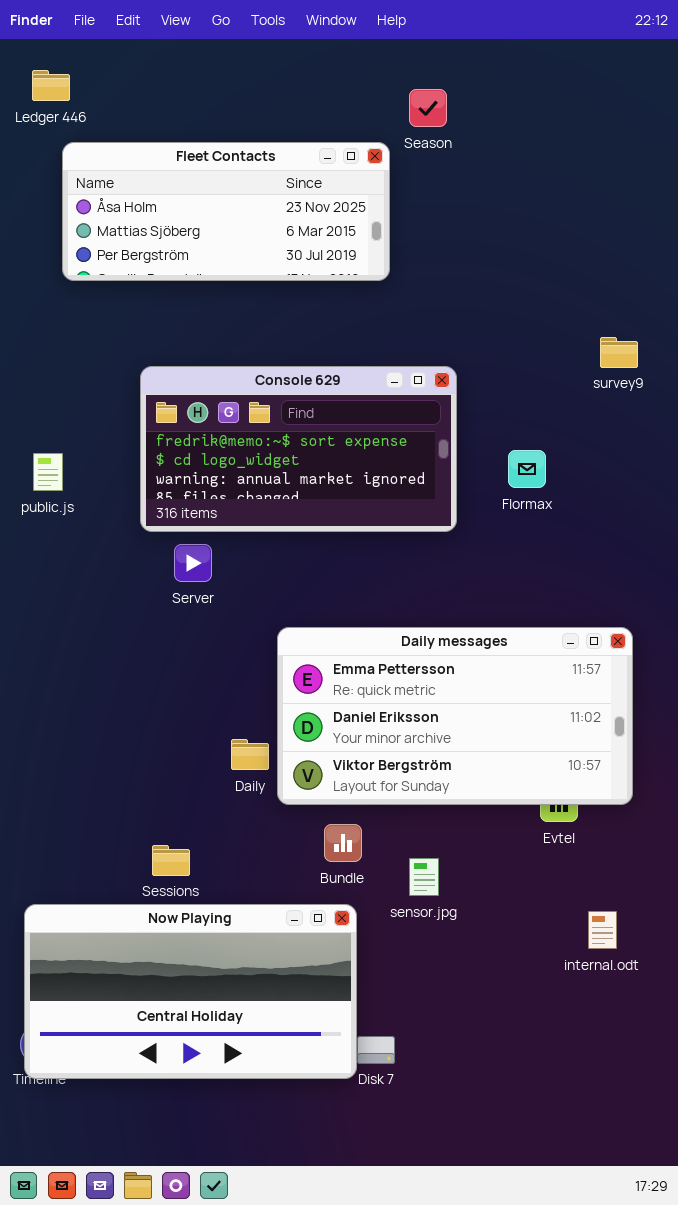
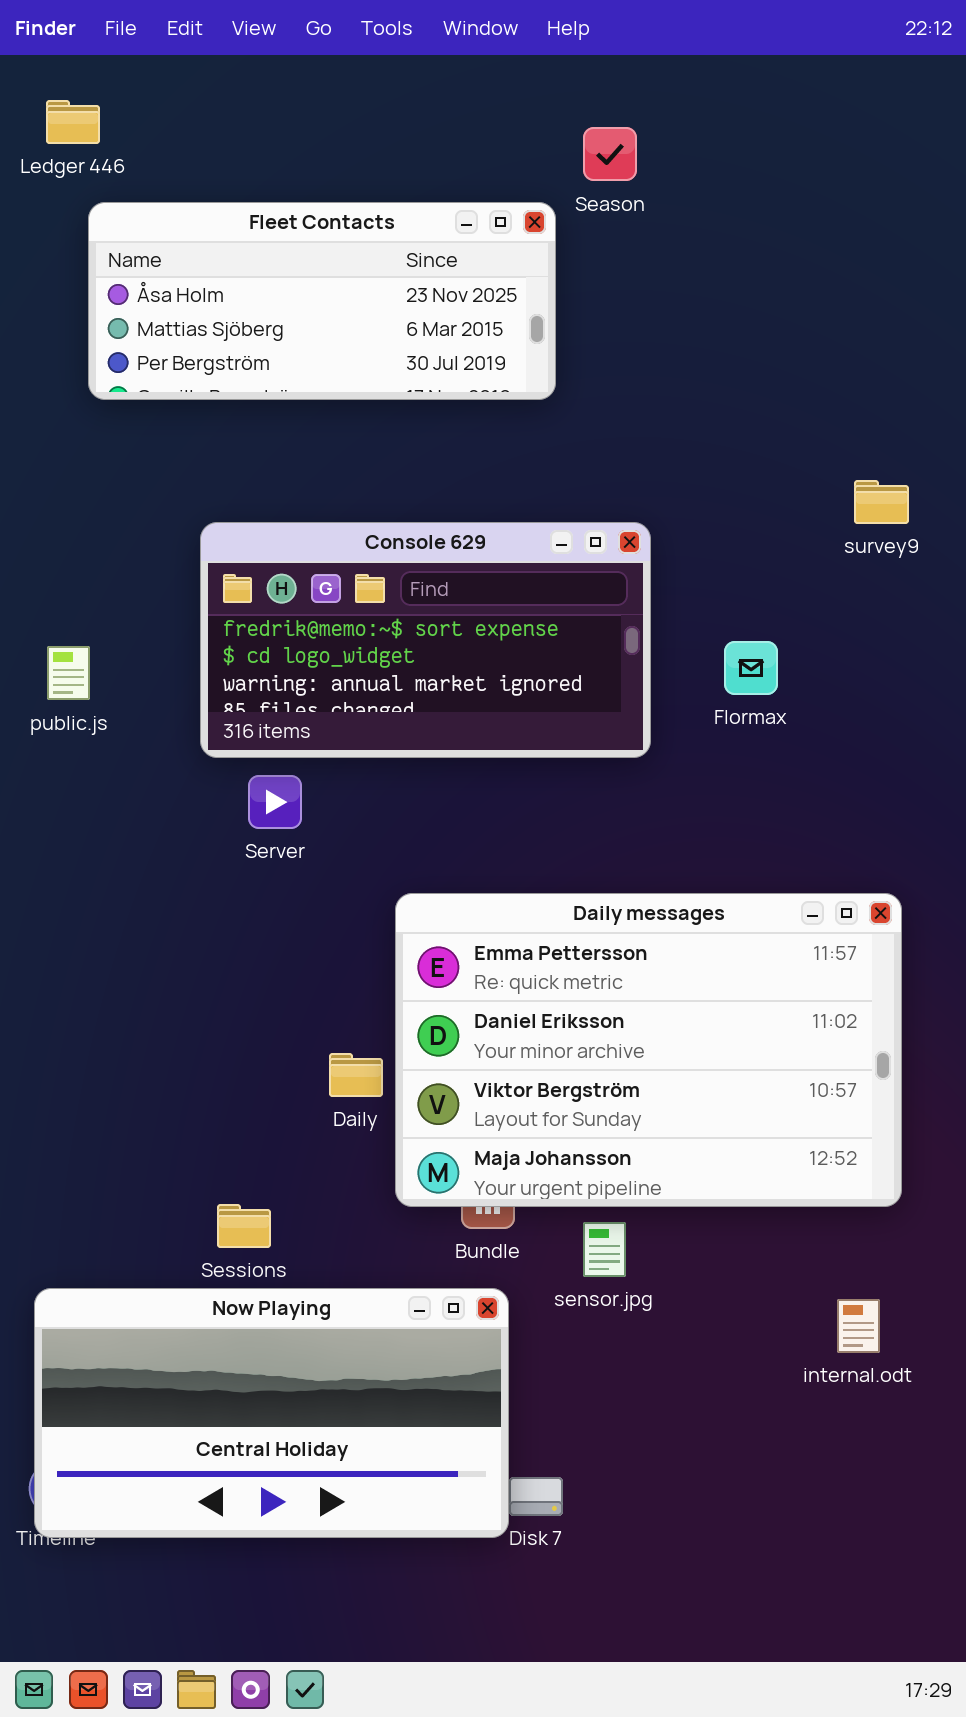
Daily messages: [277,627,633,805] -> [395,893,902,1207], resized

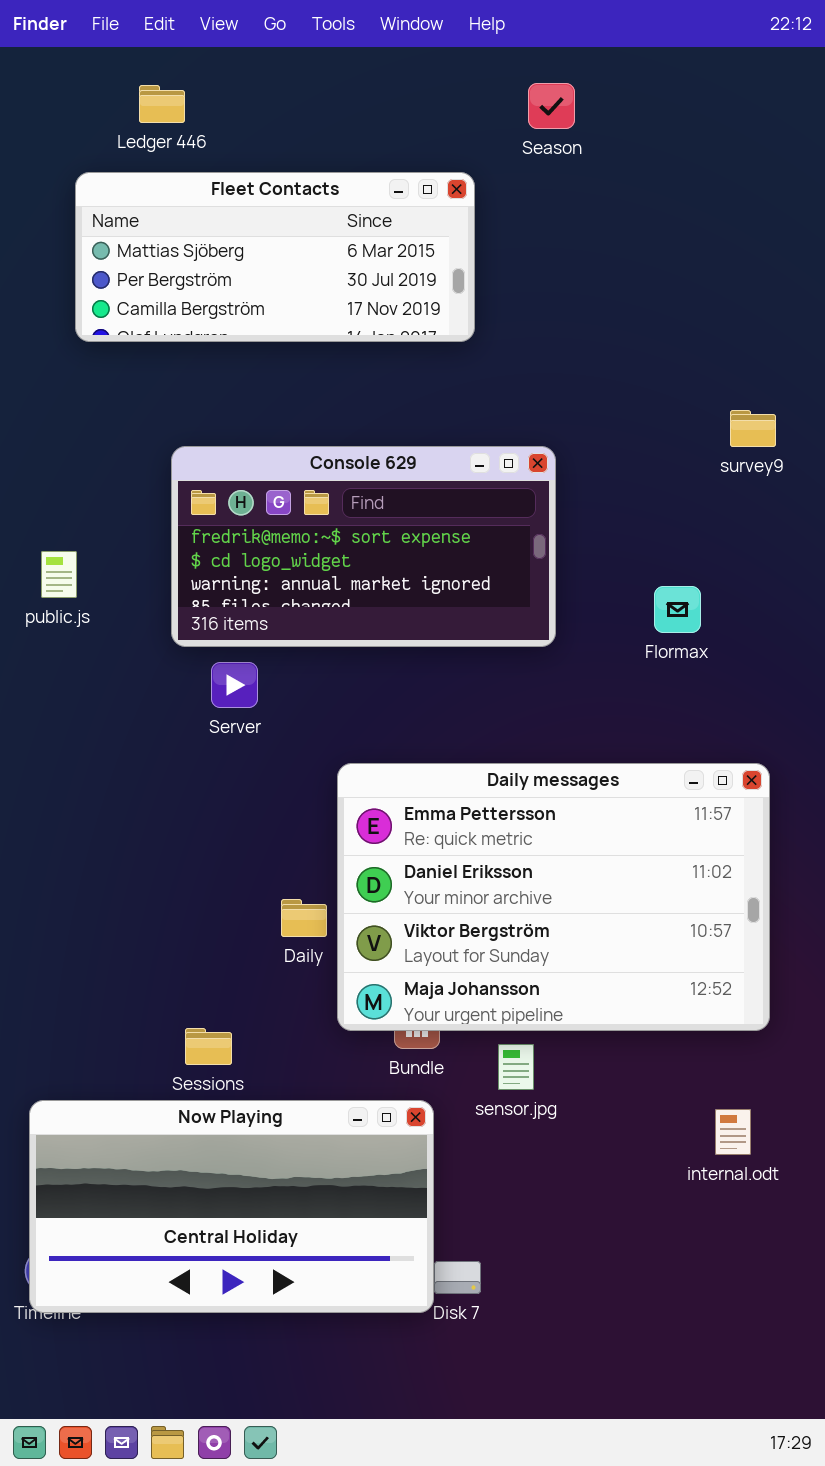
Ledger 446: [46,100,100,144] -> [139,85,185,123], moved
Season: [583,127,637,181] -> [528,83,575,129], moved
Fleet Contacts: [88,202,556,400] -> [75,172,475,342], scrolled down 1 row
Flormax: [724,641,778,695] -> [654,586,701,633], moved

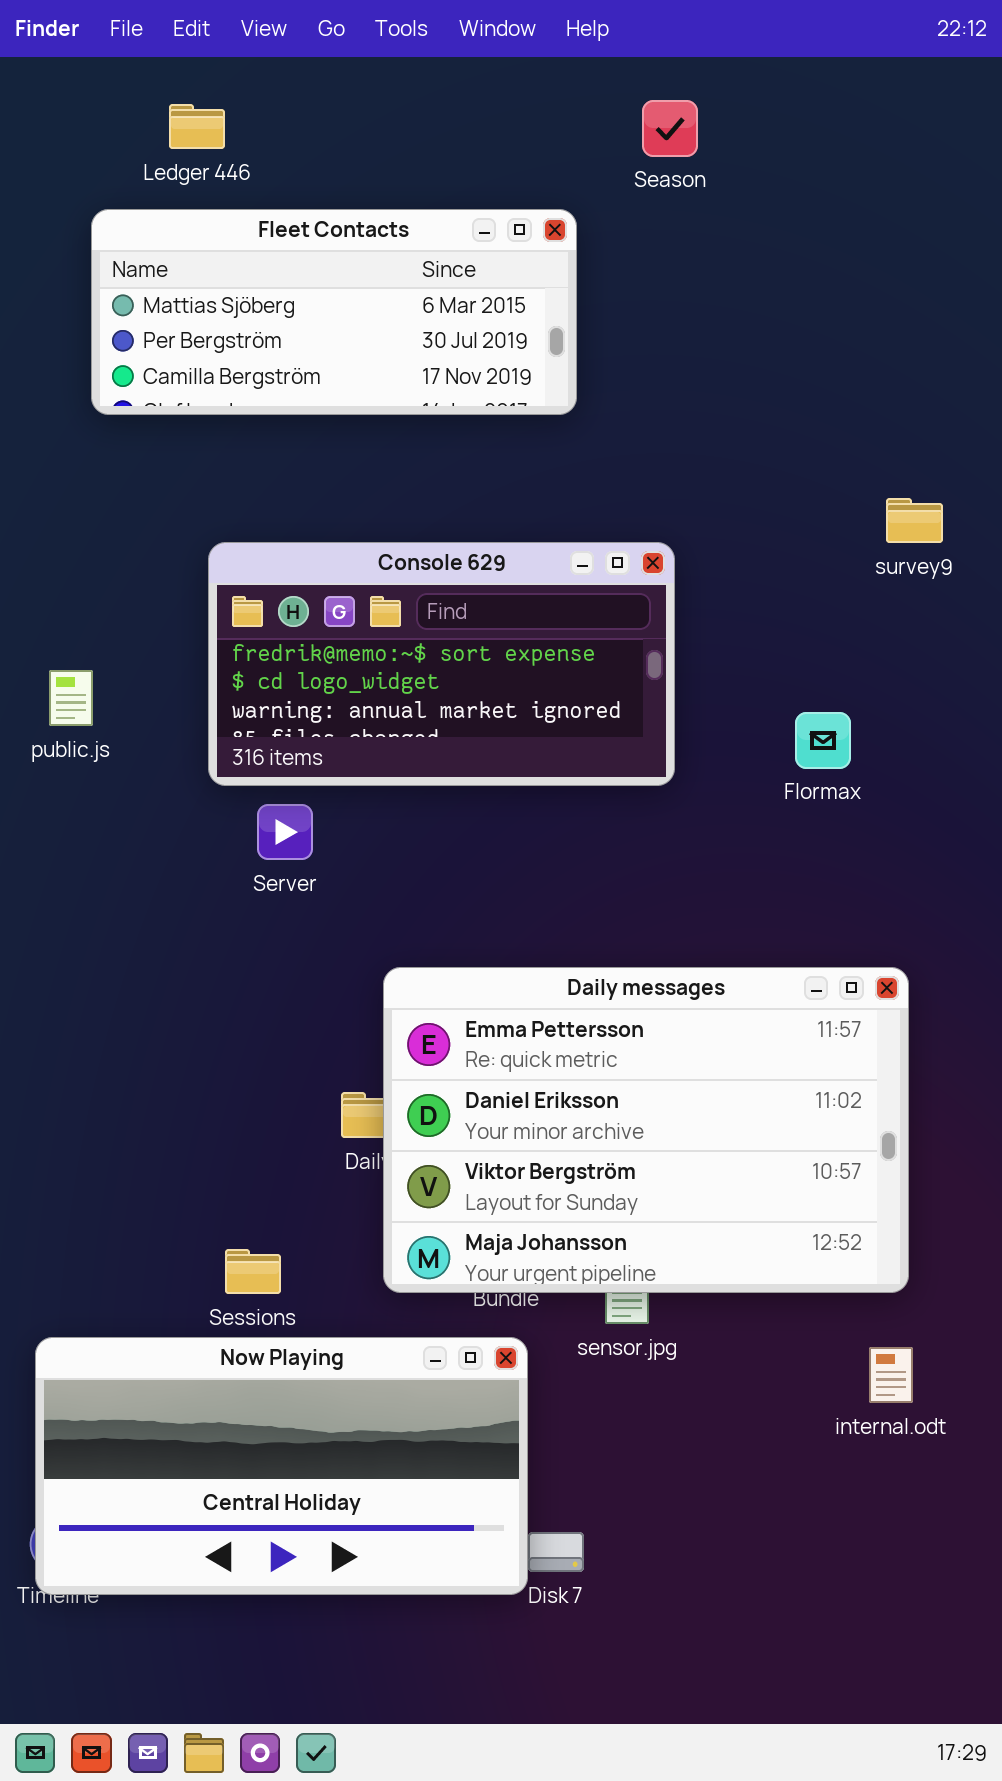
Daily messages: [337,763,770,1031] -> [383,967,909,1293], moved

